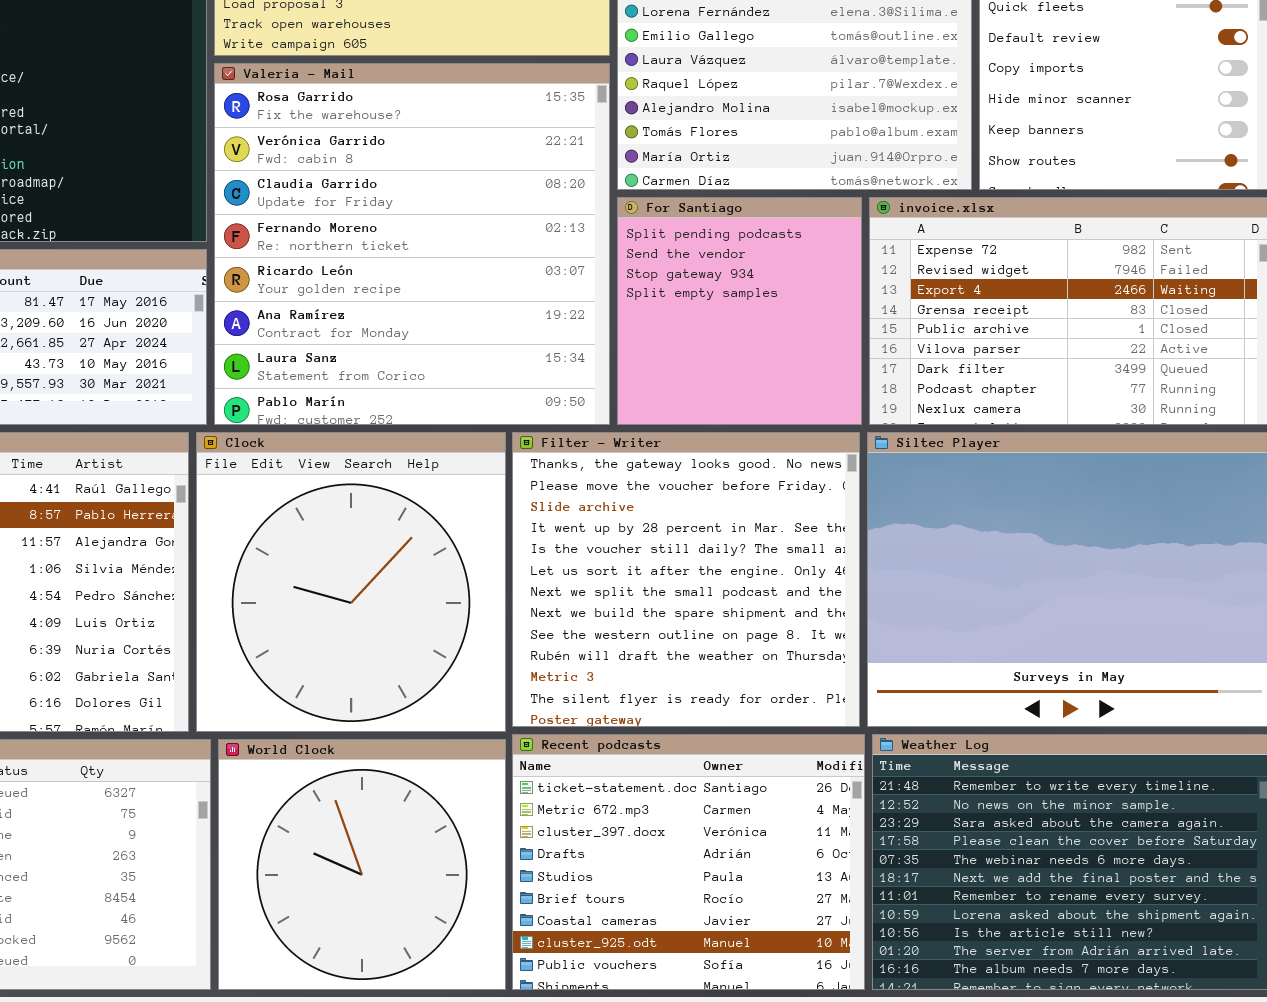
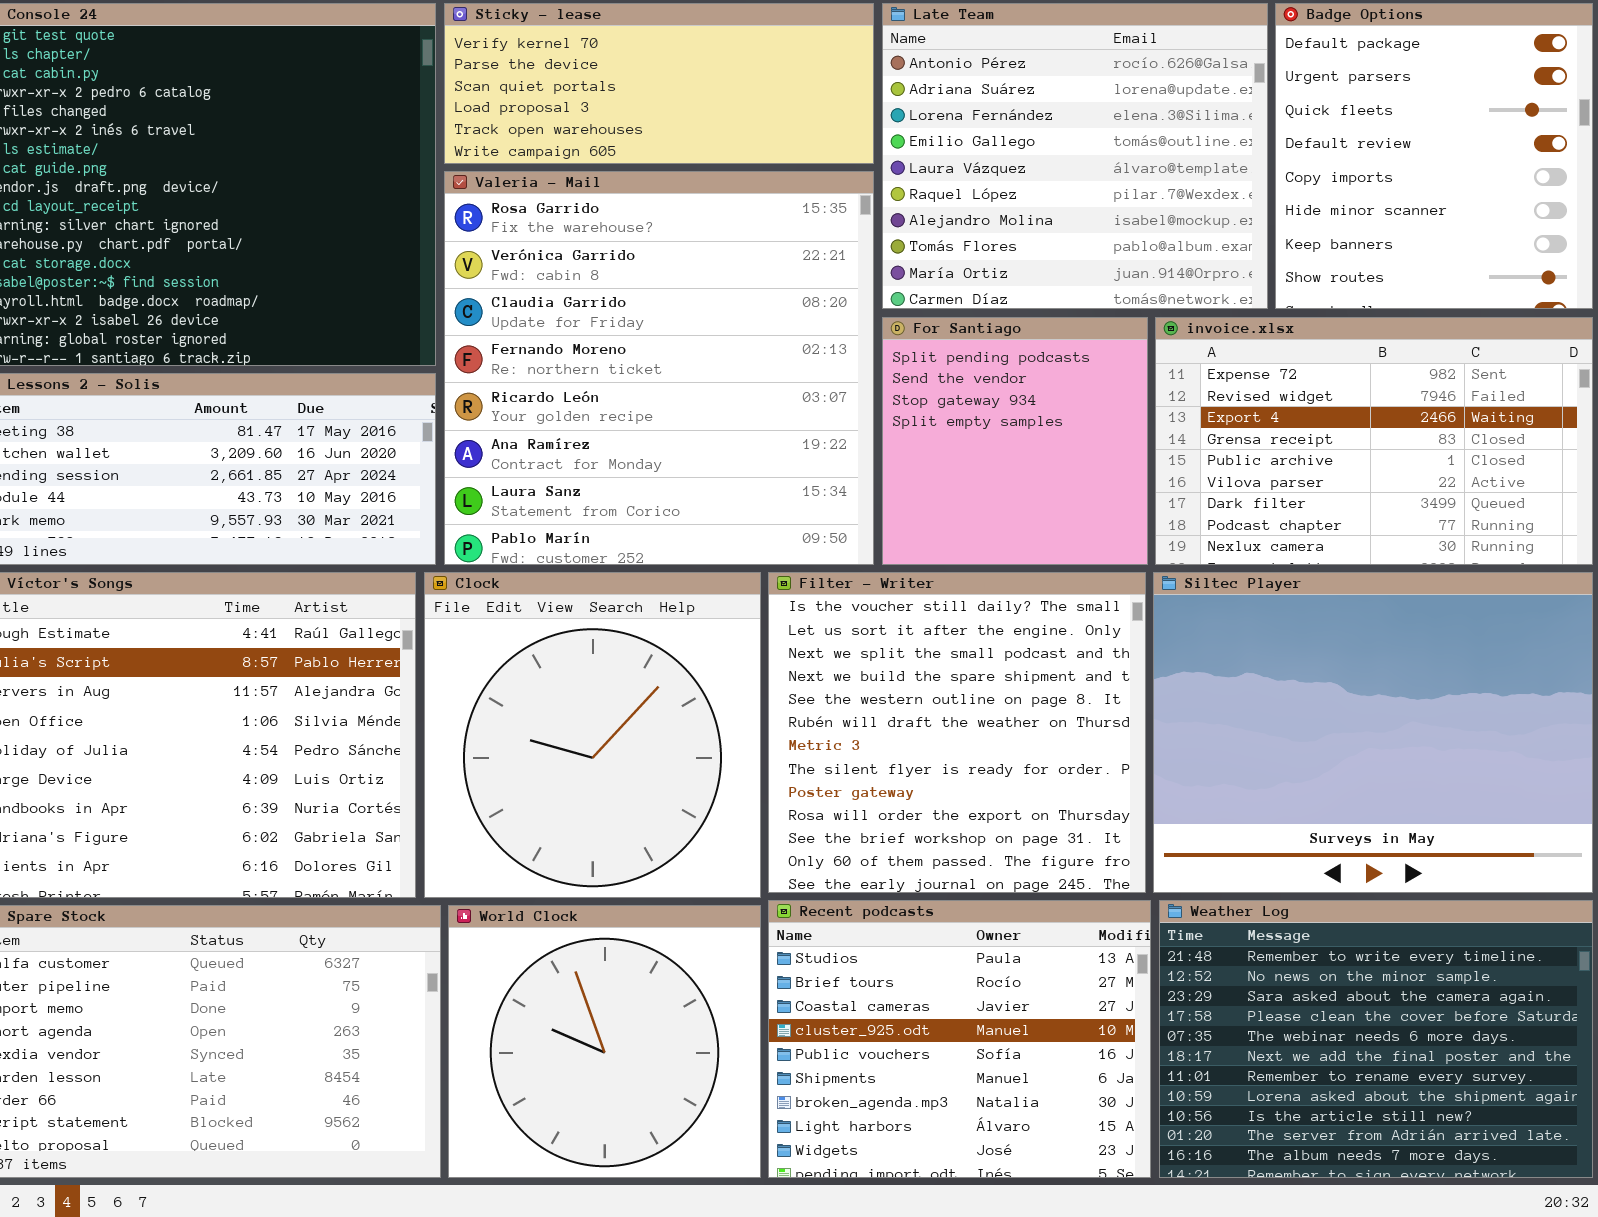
Filter - Writer: [512,432,860,727] -> [768,572,1146,893], scrolled down 4 rows
Recent podcasts: [512,734,865,990] -> [768,900,1151,1178], scrolled down 4 rows

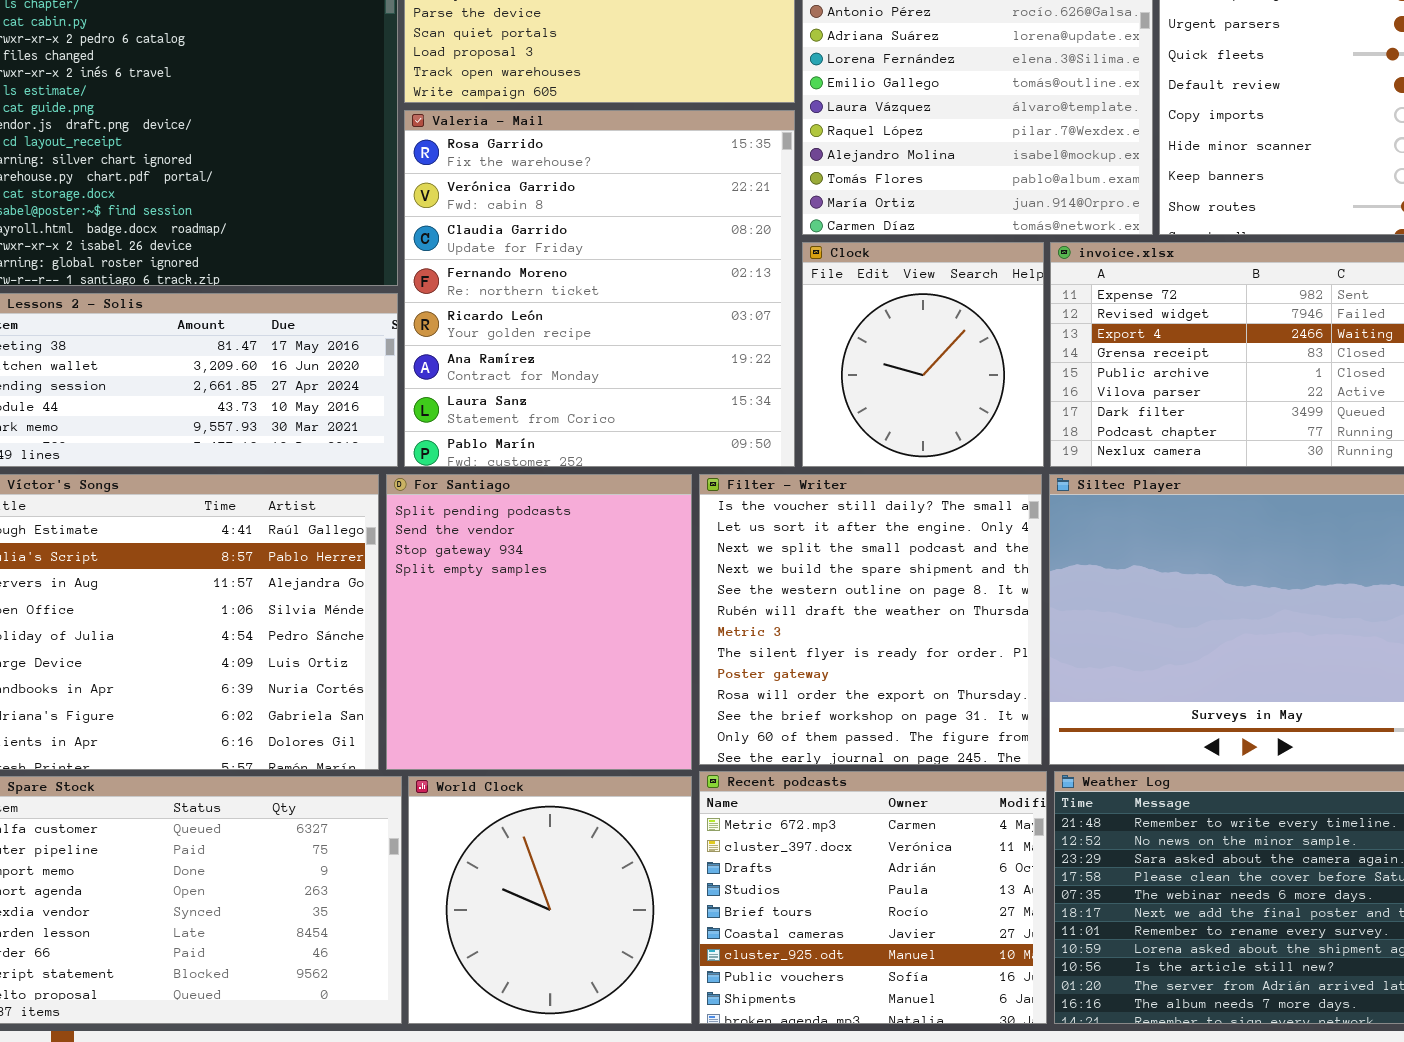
For Santiago: [882,317,1148,565] -> [386,474,692,770], moved, resized
Clock: [424,572,761,898] -> [802,242,1044,467], moved, resized
Recent podcasts: [768,900,1151,1178] -> [699,771,1047,1024], scrolled up 3 rows

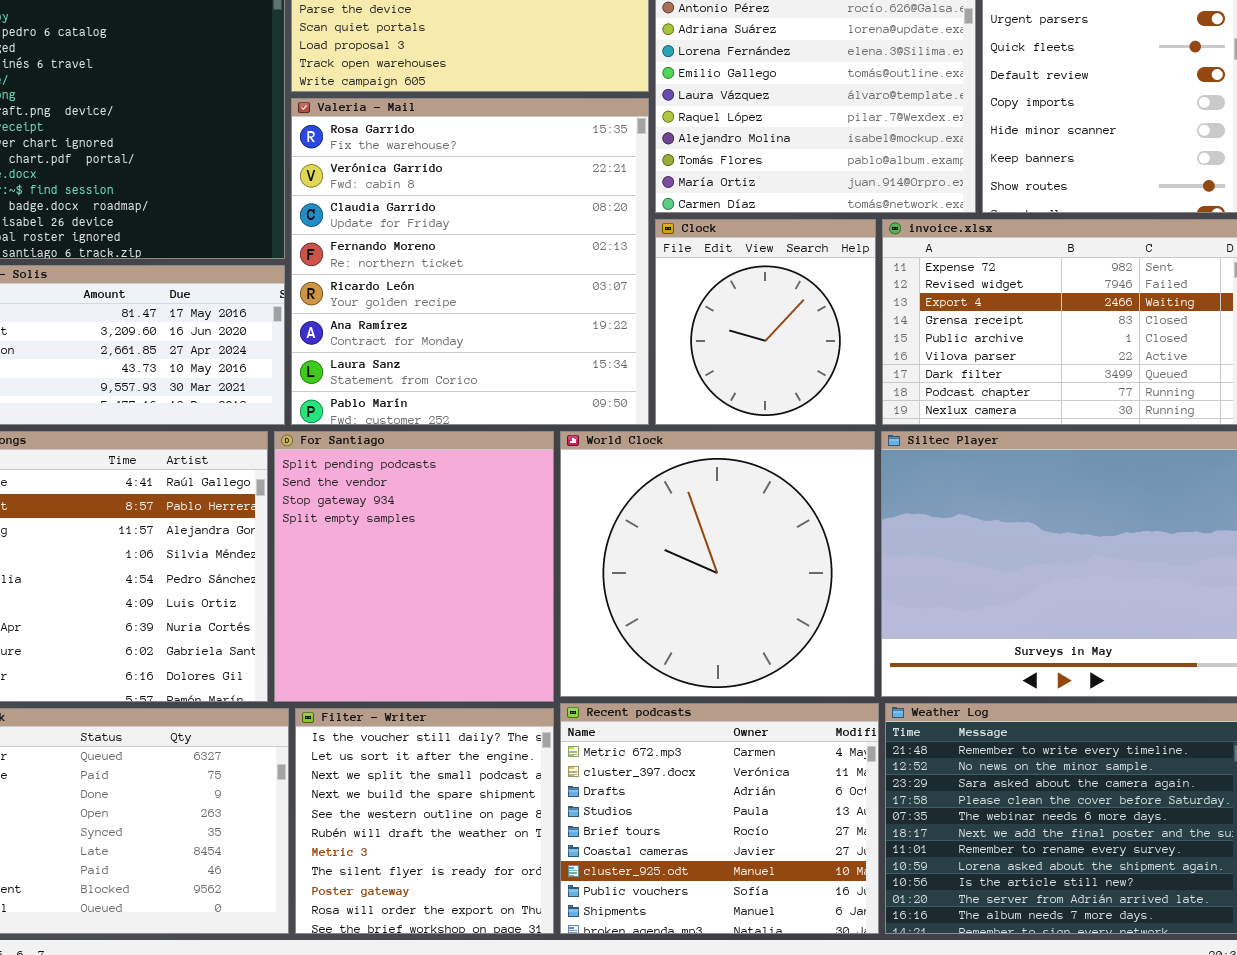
Filter - Writer: [699,474,1042,765] -> [295,708,554,934], moved, resized
World Clock: [408,776,692,1024] -> [560,431,875,697], moved, resized

